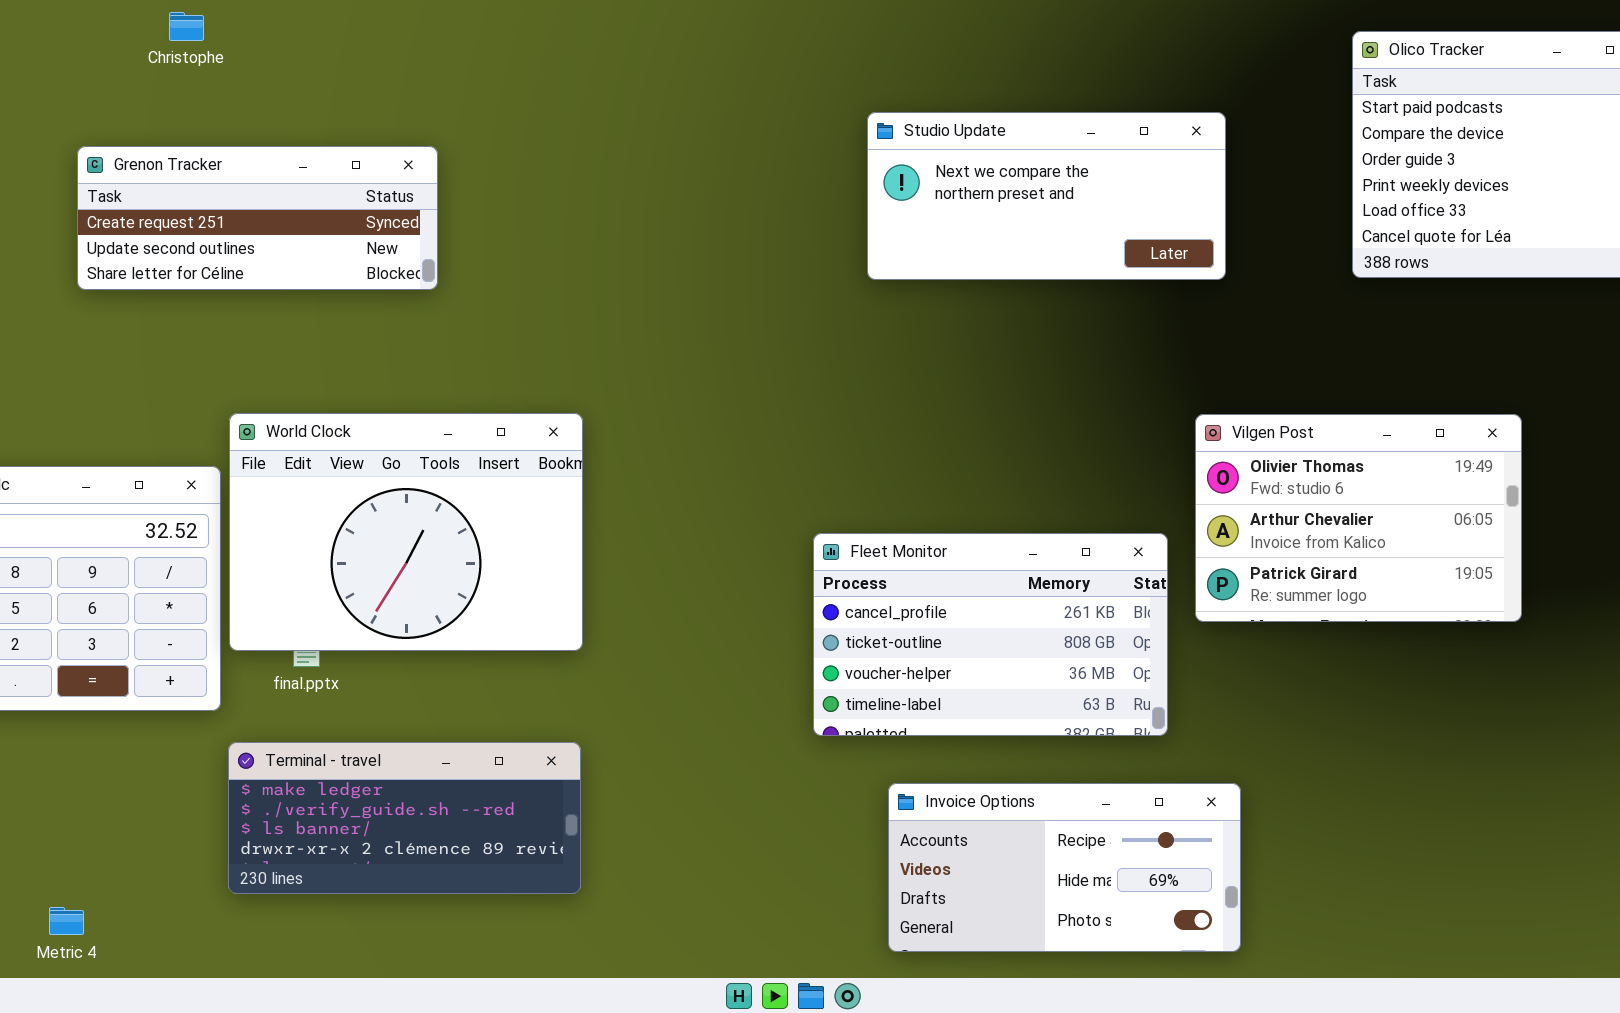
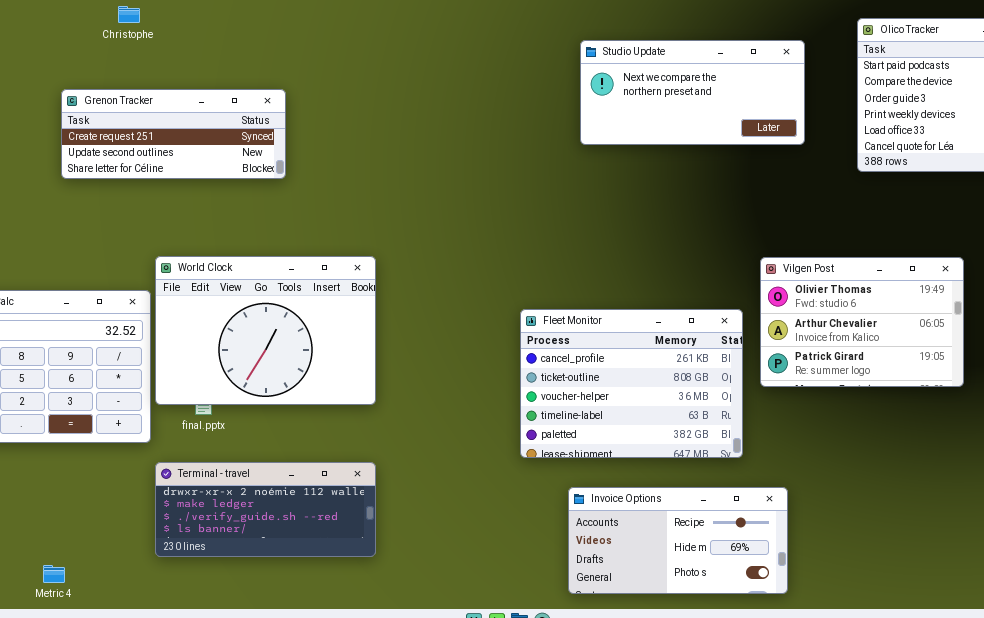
Studio Update: [867,112,1226,280] -> [580,40,805,145], moved
Fleet Monitor: [813,533,1168,736] -> [520,309,743,458], resized
Terminal - travel: [228,742,581,894] -> [155,462,376,557], scrolled up 1 row

